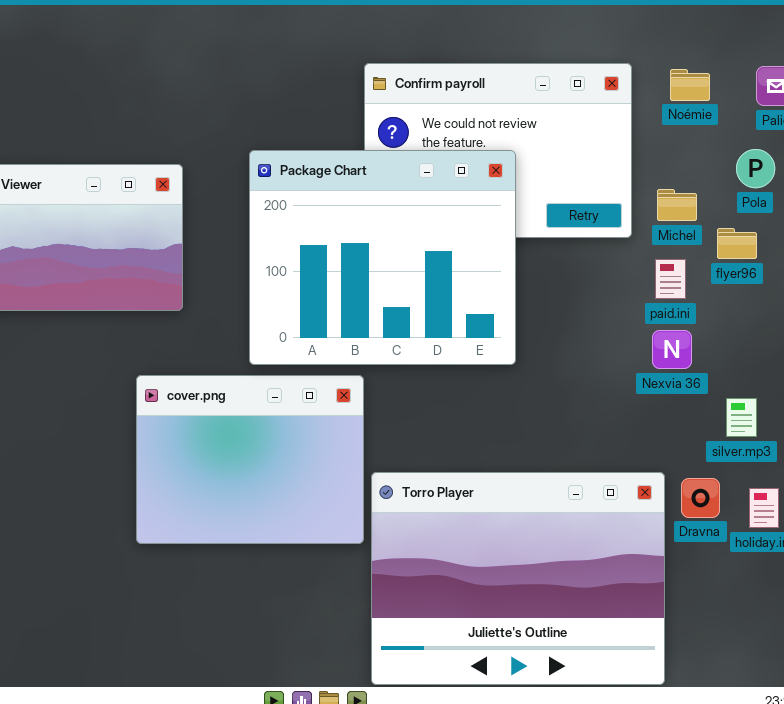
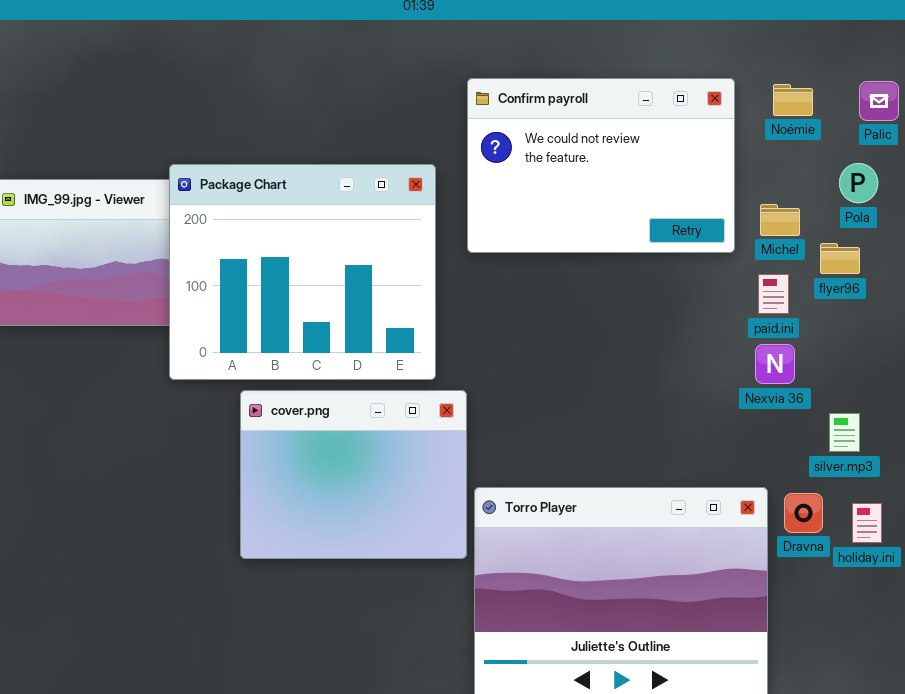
Package Chart: [249,150,516,365] -> [169,164,436,380], moved

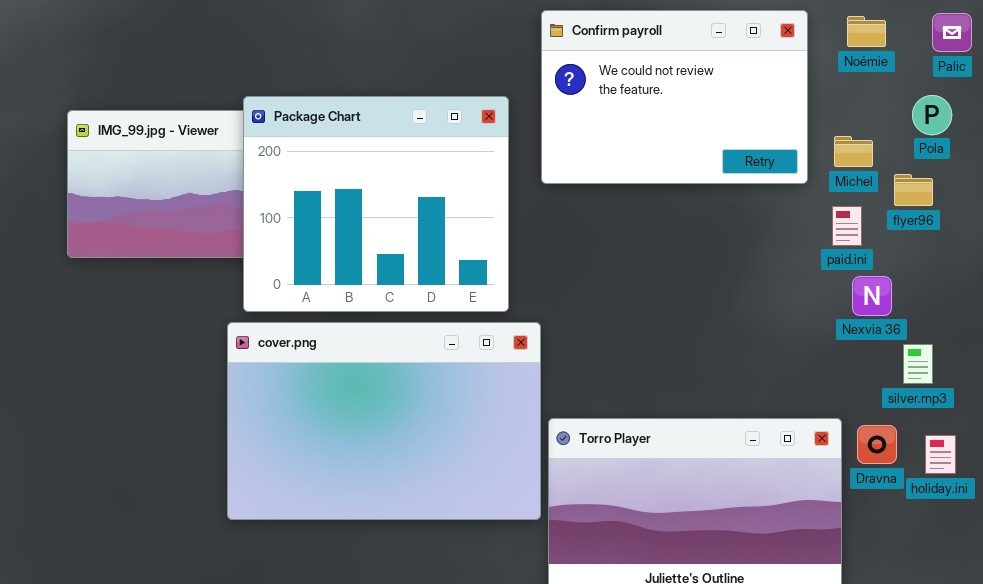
Nexvia 36: [755,344,795,384] -> [852,276,892,316], moved
cover.png: [240,390,467,559] -> [227,322,541,520], resized

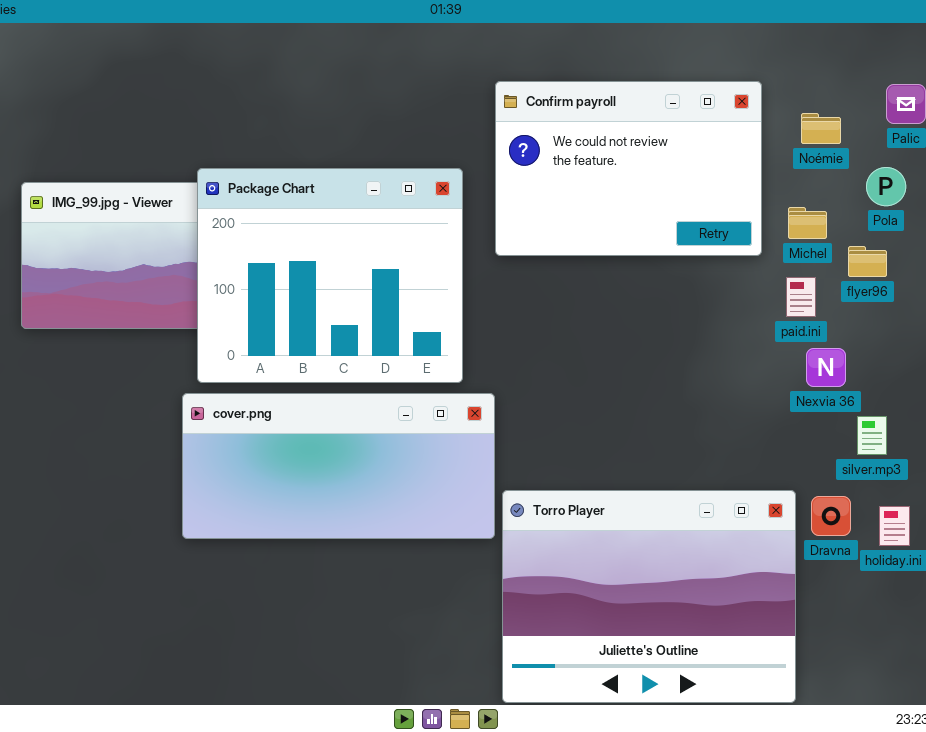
Noémie: [847,16,886,47] -> [801,113,841,144], moved
cover.png: [227,322,541,520] -> [182,393,495,539], resized

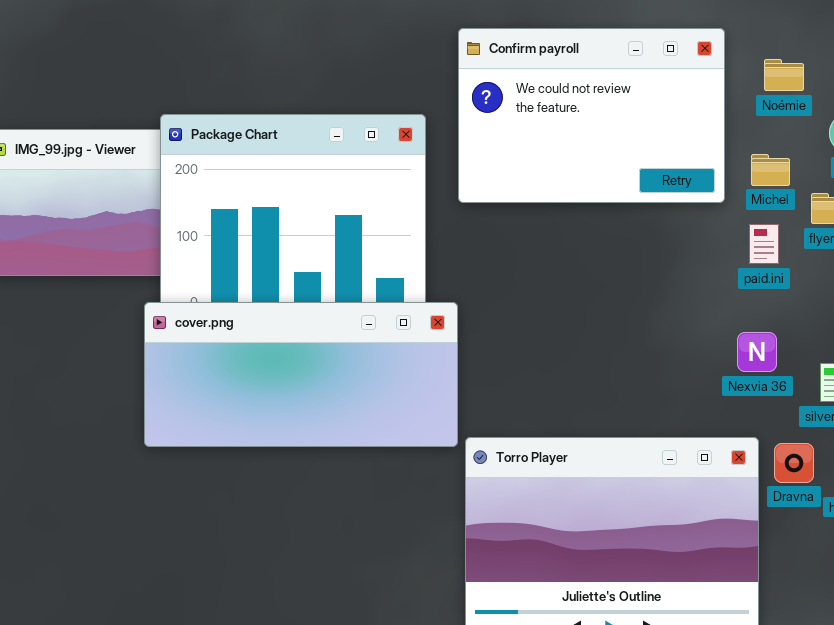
Nexvia 36: [806,348,846,387] -> [737,332,777,372], moved
cover.png: [182,393,495,539] -> [144,302,458,447], moved

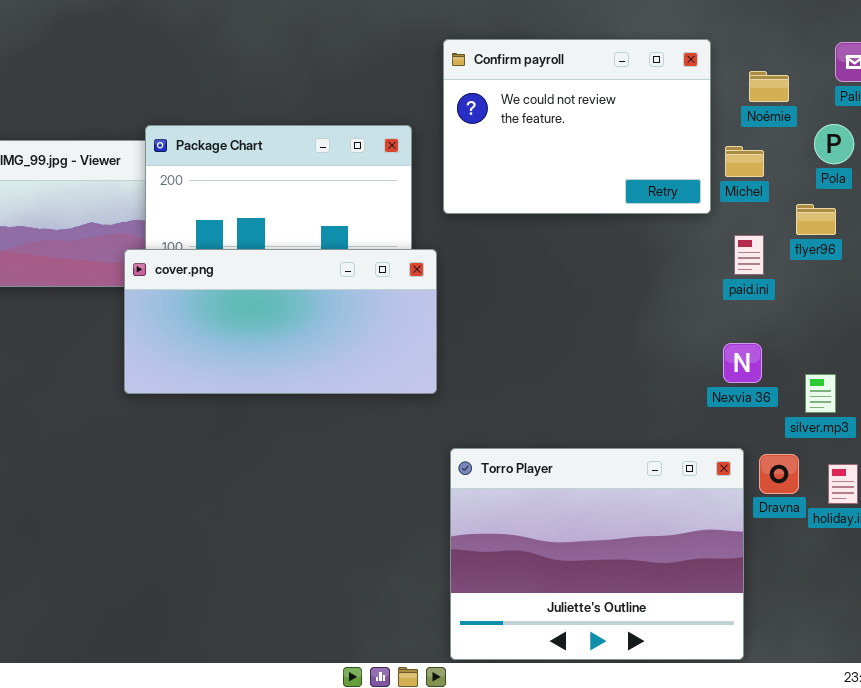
Michel: [751,154,790,186] -> [725,146,764,177], moved
cover.png: [144,302,458,447] -> [124,249,437,394], moved

